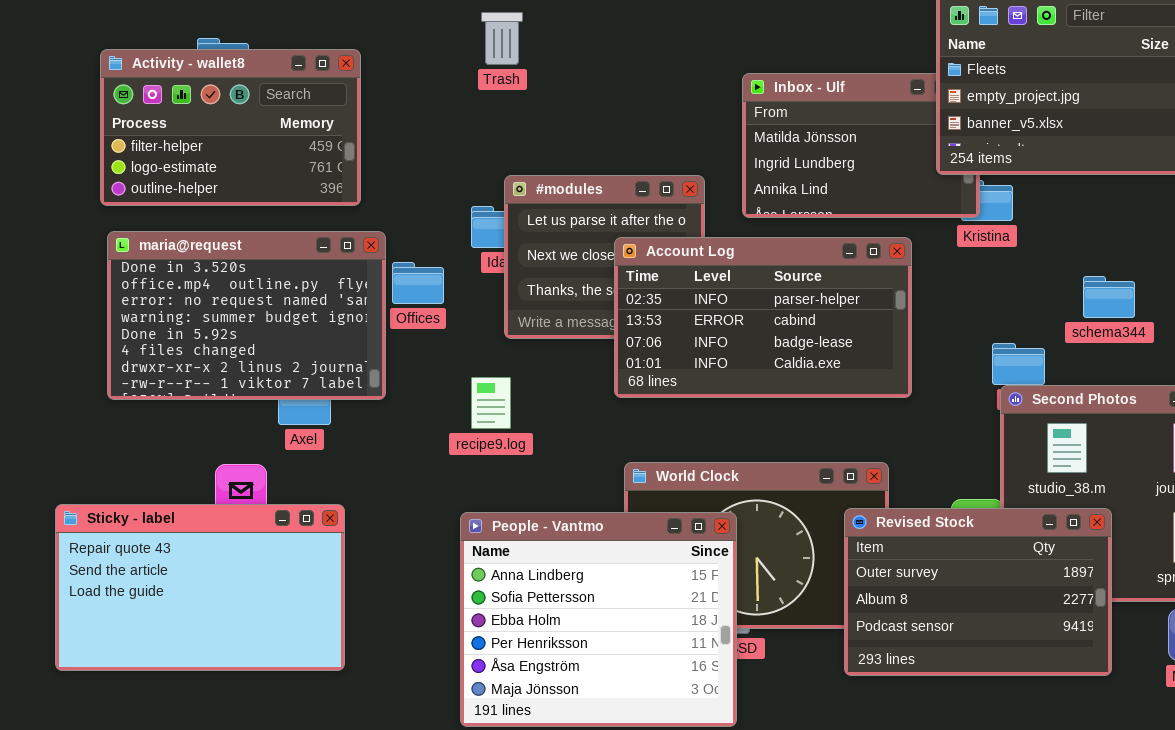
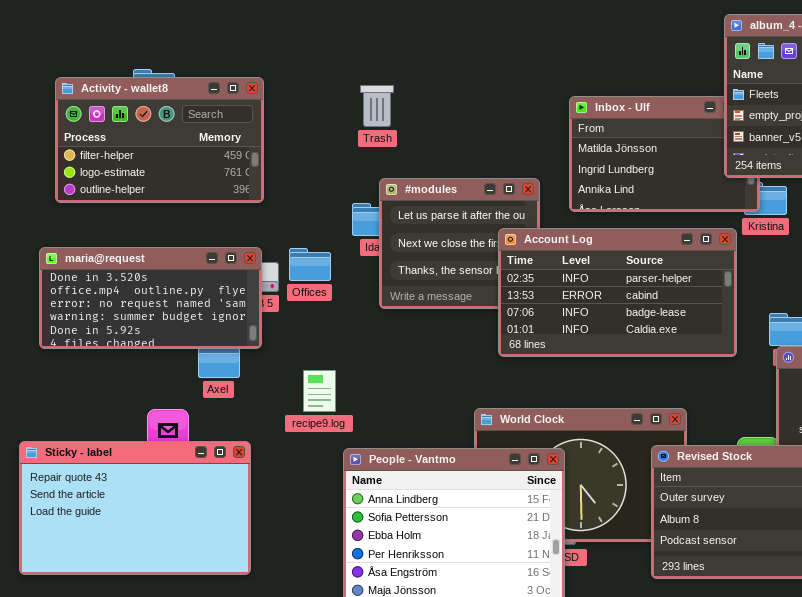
Trash: [481,12,523,65] -> [360,85,394,127], moved
maria@request: [107,231,386,400] -> [39,247,262,349], moved, resized
Account Log: [614,237,912,398] -> [498,228,737,357], moved
recipe9.log: [471,377,511,429] -> [303,370,336,412], moved

